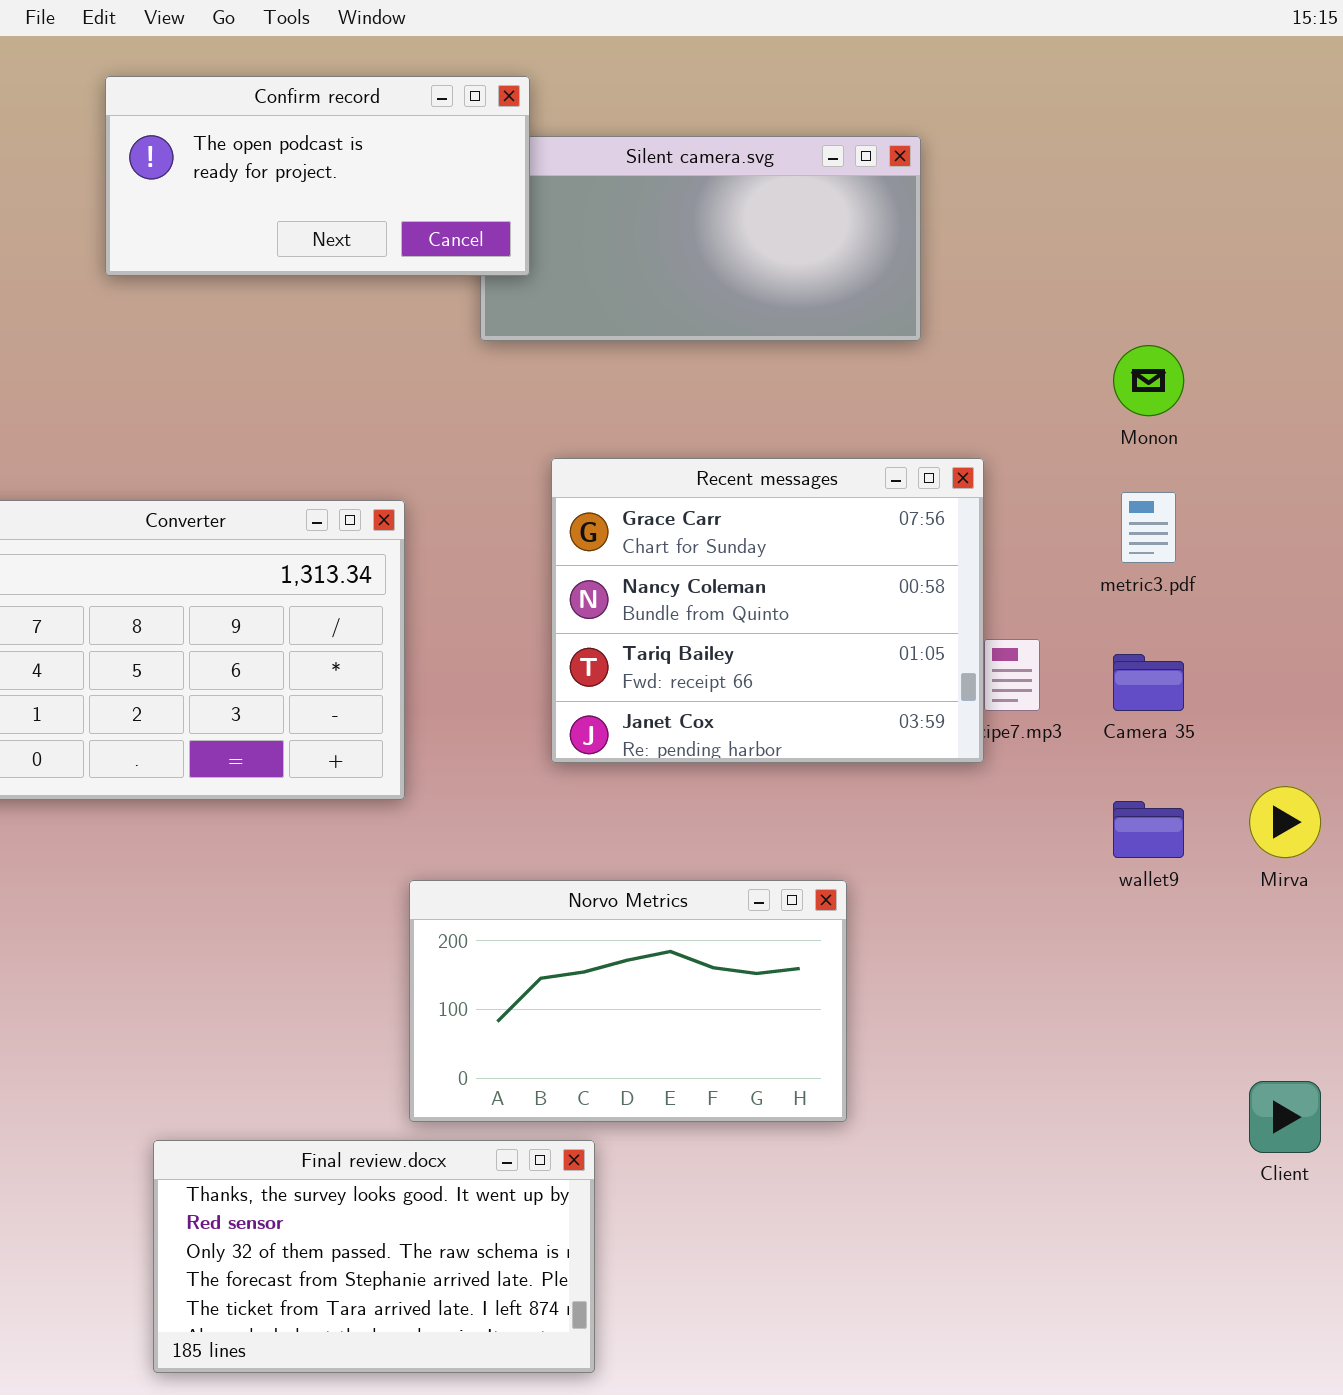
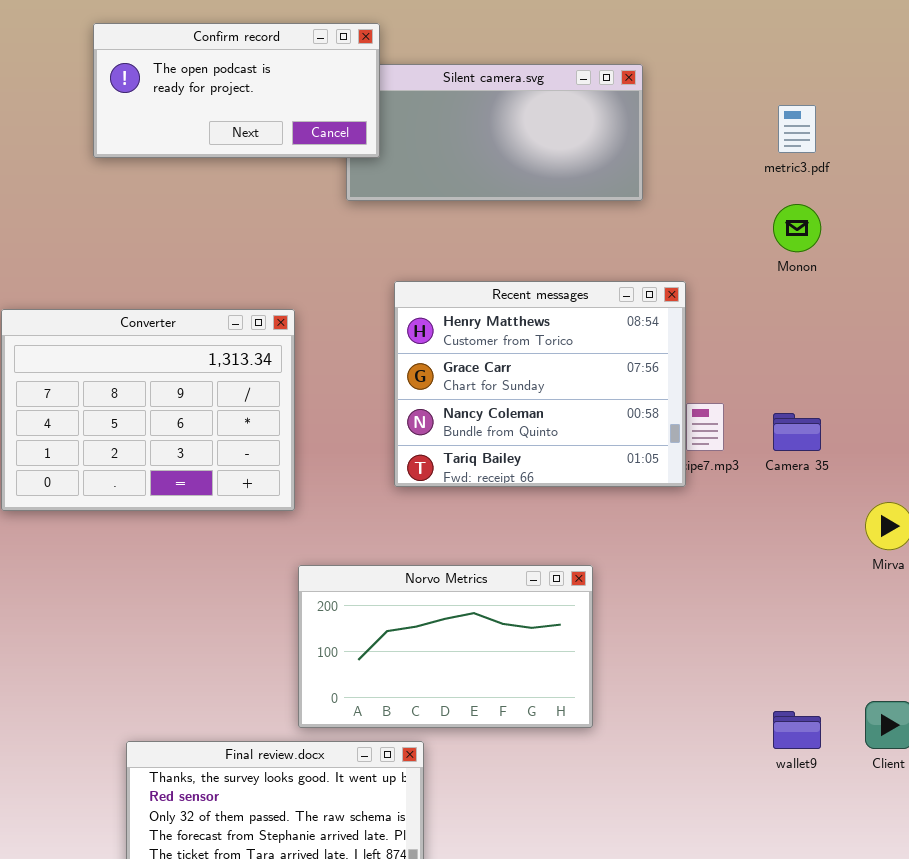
Recent messages: [551,458,984,763] -> [394,281,686,487], scrolled up 1 row
metric3.pdf: [1121,492,1176,563] -> [778,105,816,153], moved
wallet9: [1113,801,1184,858] -> [773,711,821,749], moved

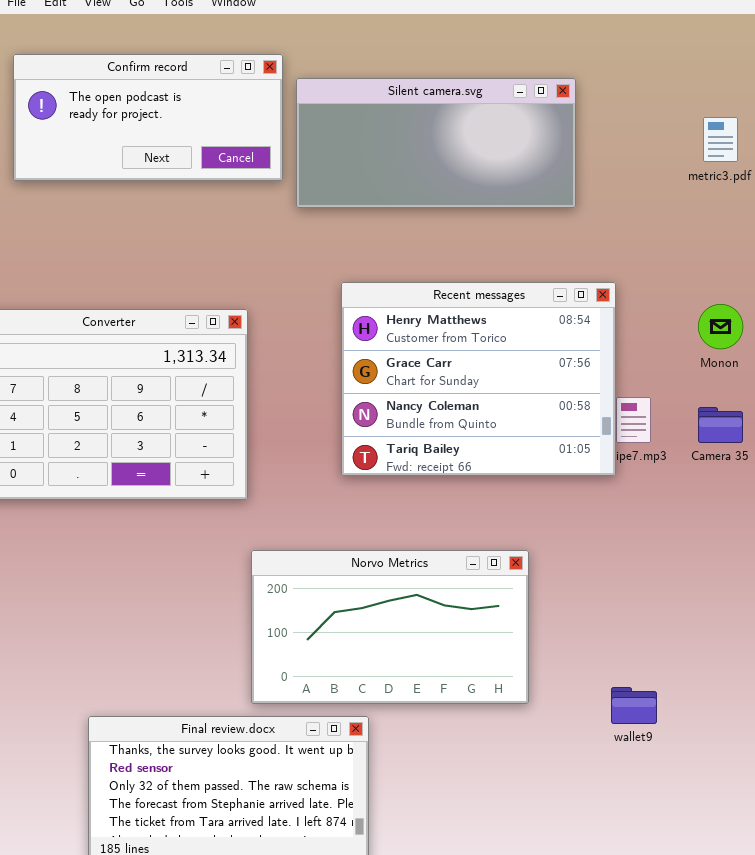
Confirm record: [93,23,380,158] -> [13,54,283,181], moved
Monon: [773,204,821,252] -> [698,304,743,349], moved
wallet9: [773,711,821,749] -> [611,687,657,724], moved

